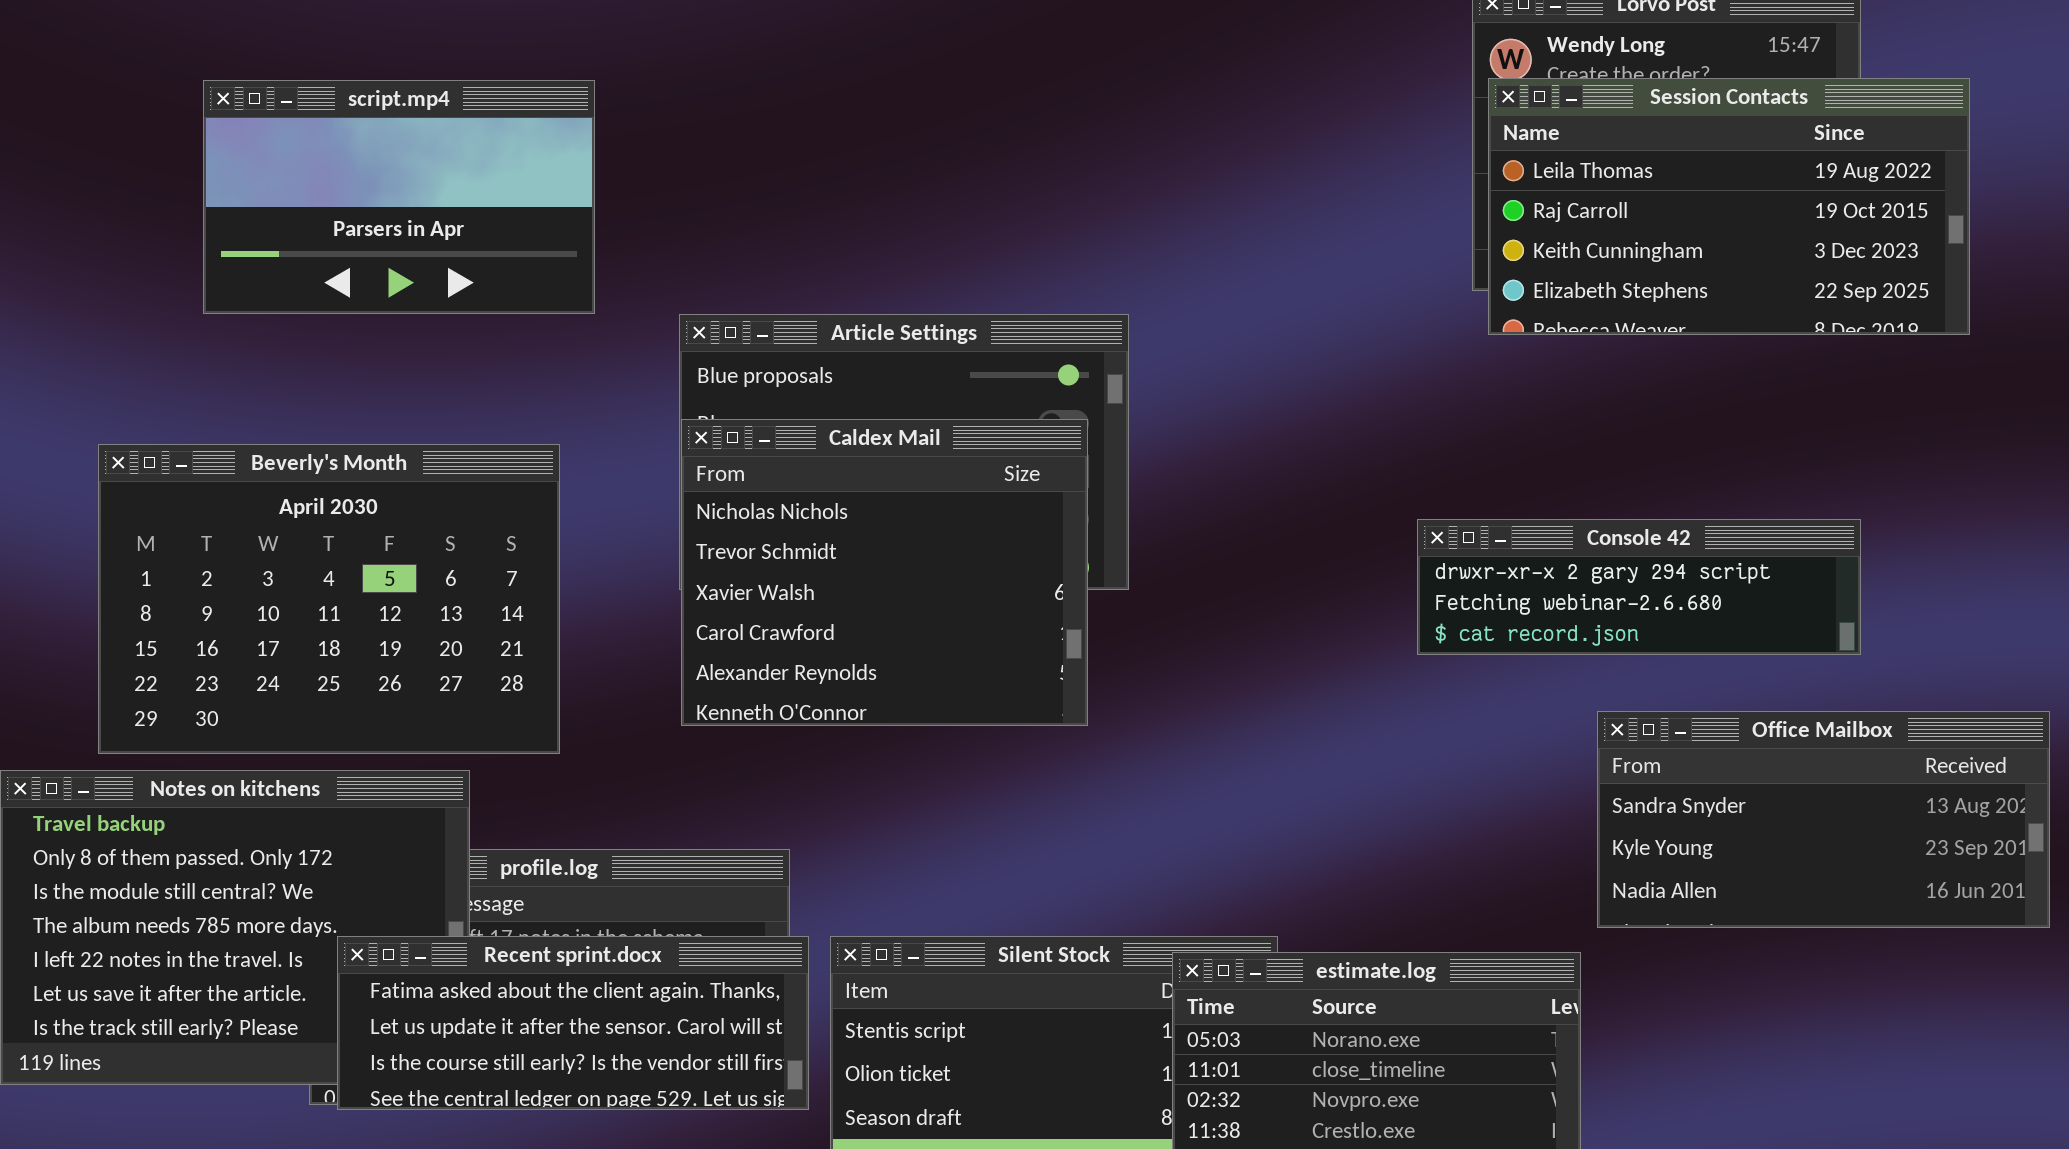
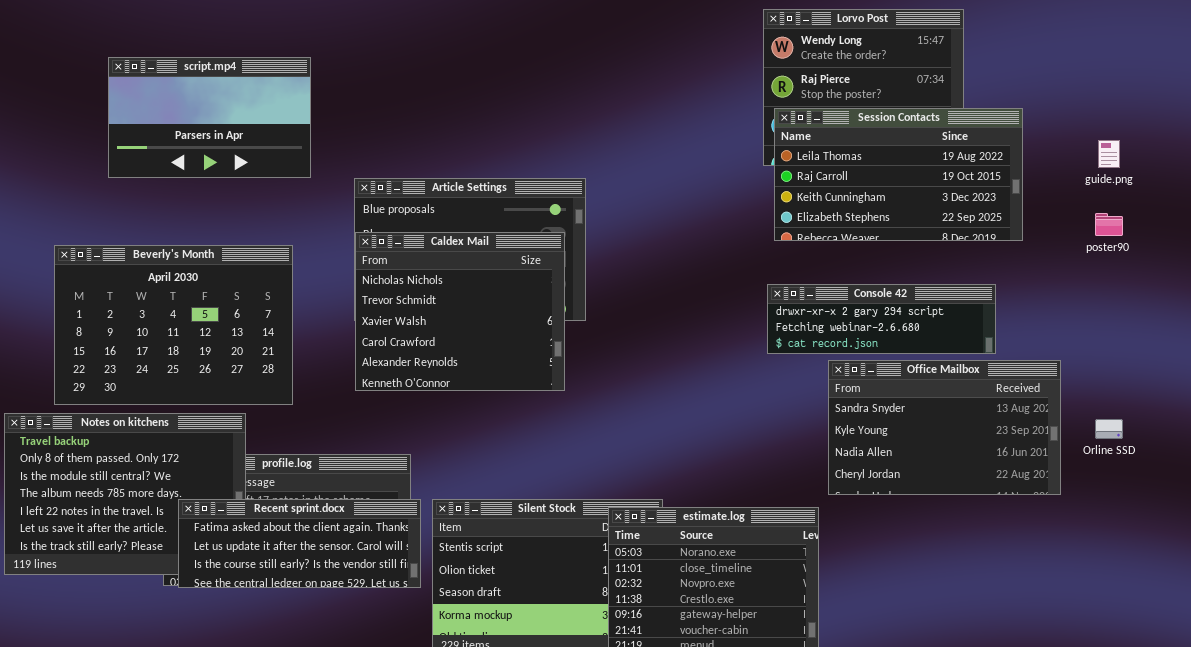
Session Contacts: [1488,78,1970,335] -> [774,108,1023,241], moved
Console 42: [1417,519,1861,655] -> [767,284,996,354], moved
Office Mailbox: [1597,711,2050,928] -> [828,360,1061,495], resized

